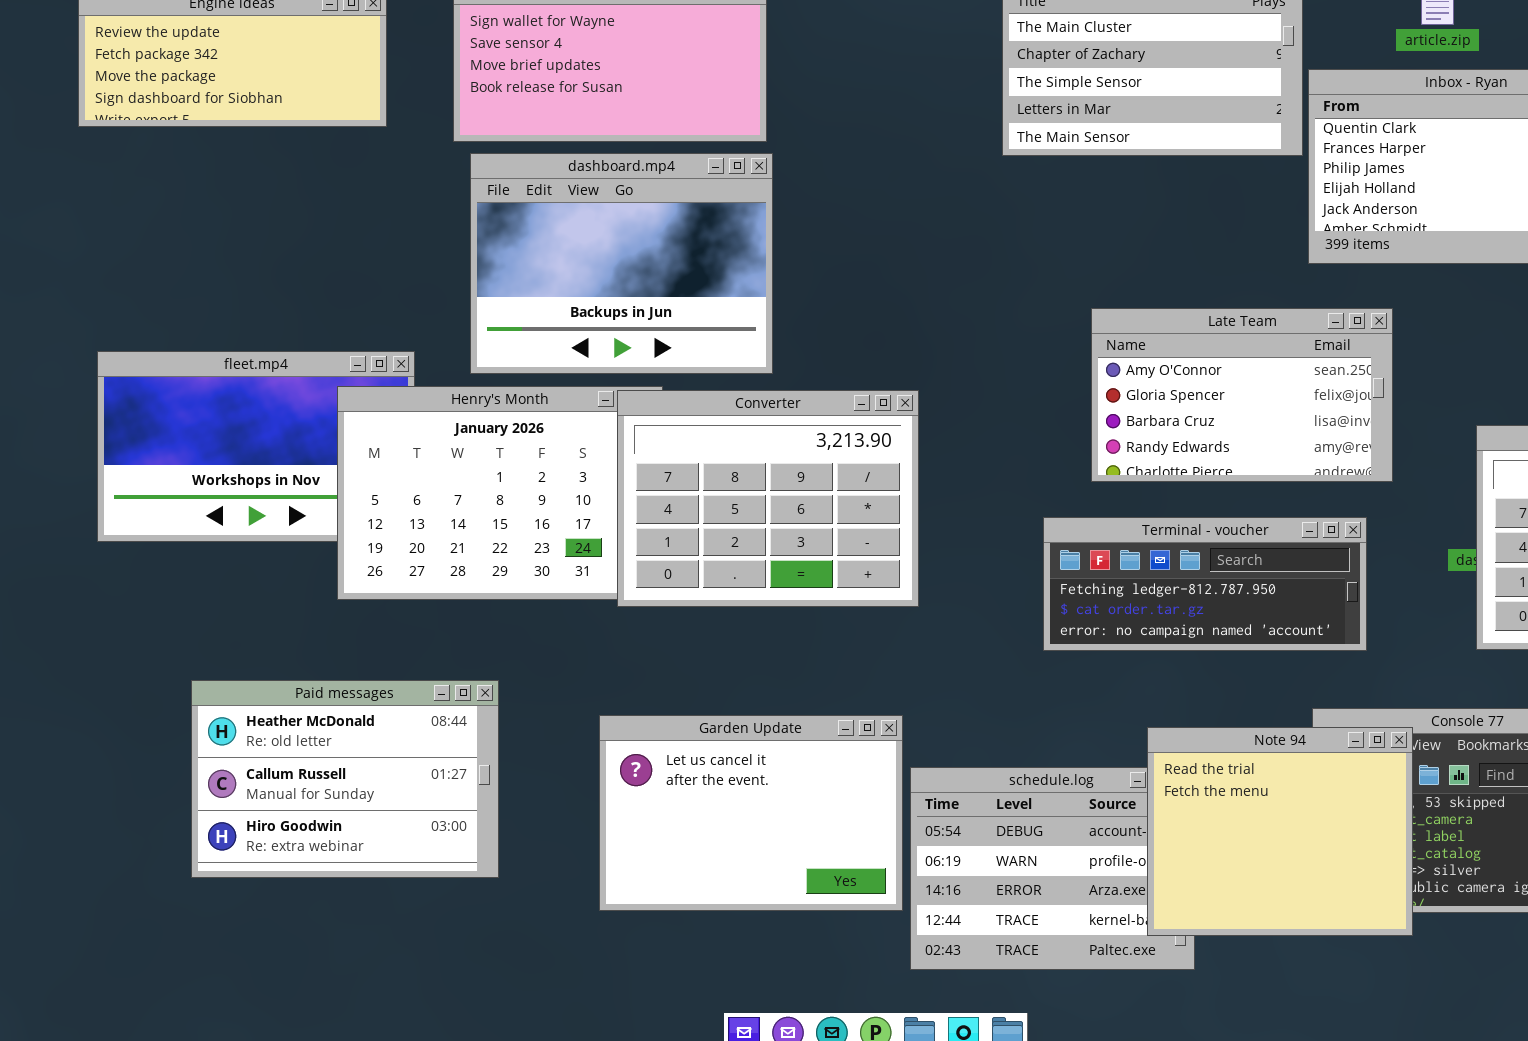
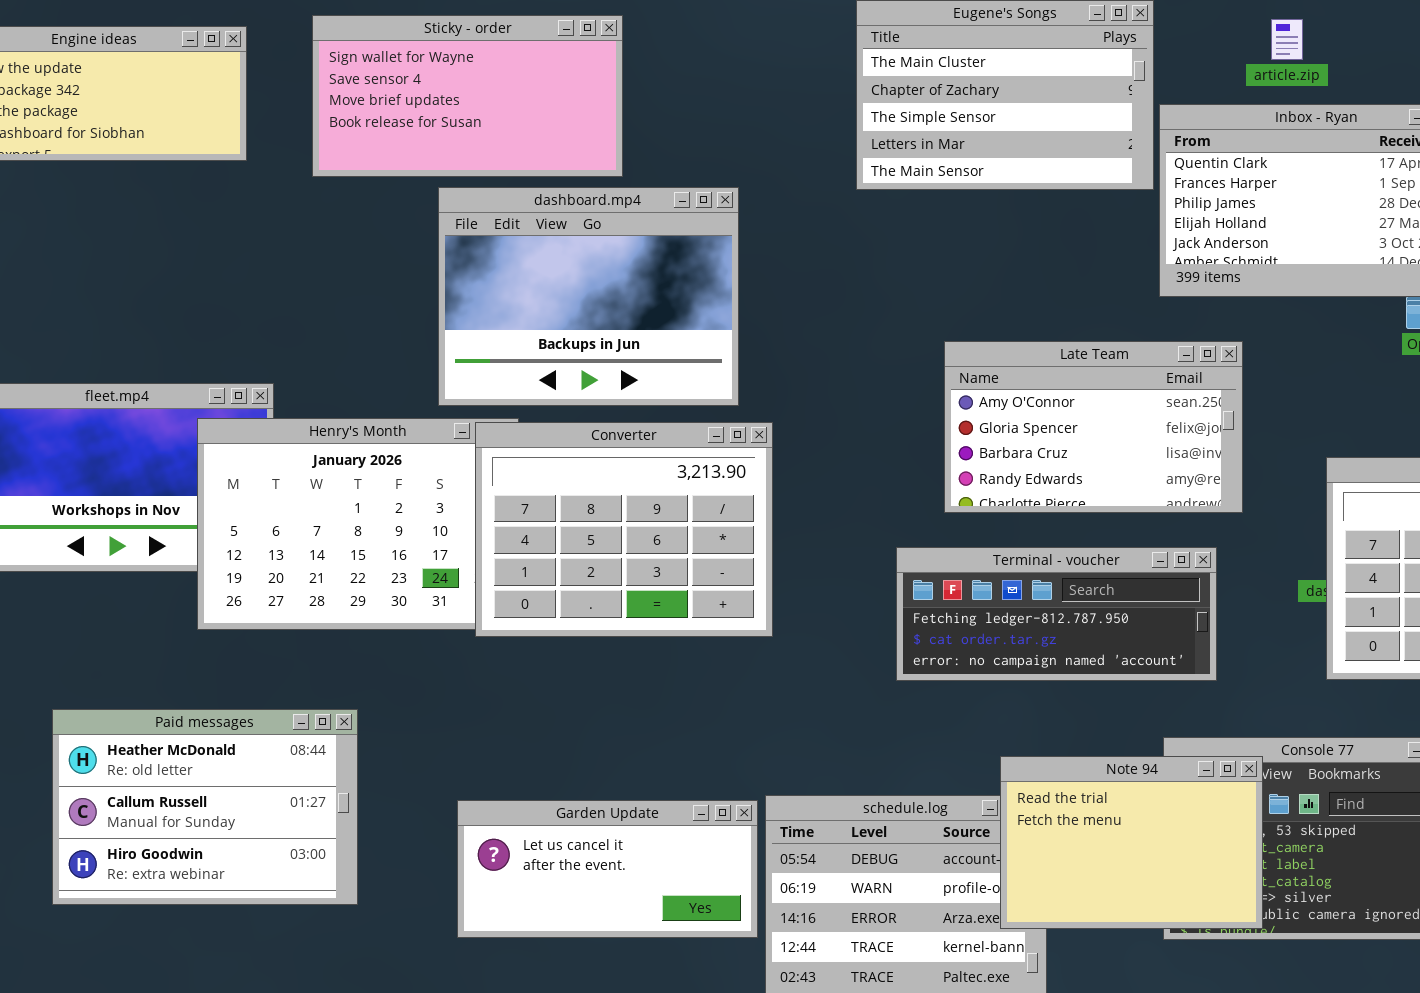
dashboard.mp4: [470,153,773,374] -> [438,187,739,406], moved
Garden Update: [599,715,903,911] -> [457,800,758,938], resized
Note 94: [1147,727,1413,936] -> [1000,756,1263,929], resized

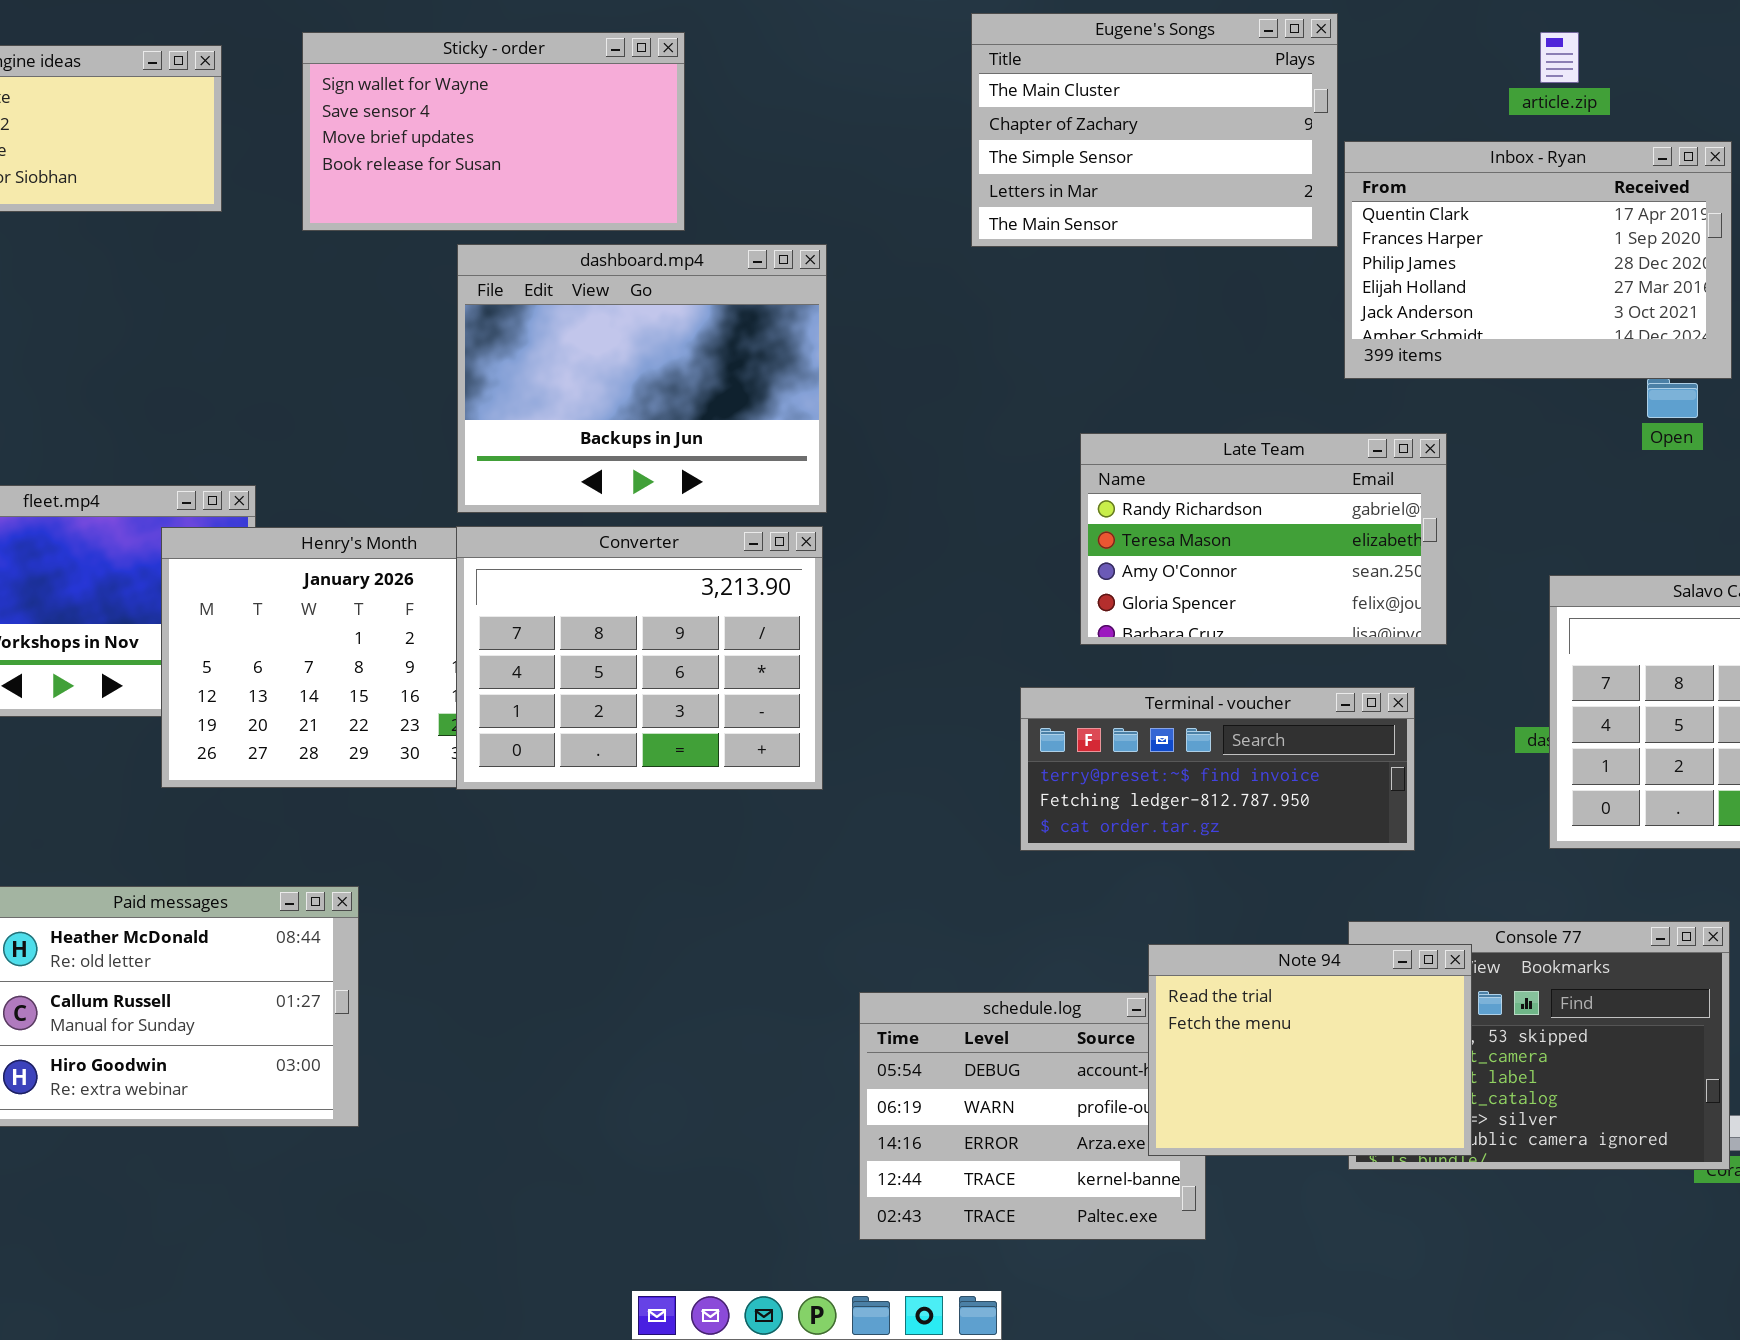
article.zip: [1271,19,1303,60] -> [1540,32,1579,83], moved
Late Team: [944,341,1243,513] -> [1080,433,1447,645], scrolled up 2 rows
Converter: [475,422,773,637] -> [456,526,823,790], moved
Terminal - voucher: [896,547,1217,681] -> [1020,687,1415,851], scrolled up 1 row
Garden Update: [457,800,758,938] -> none, closed

